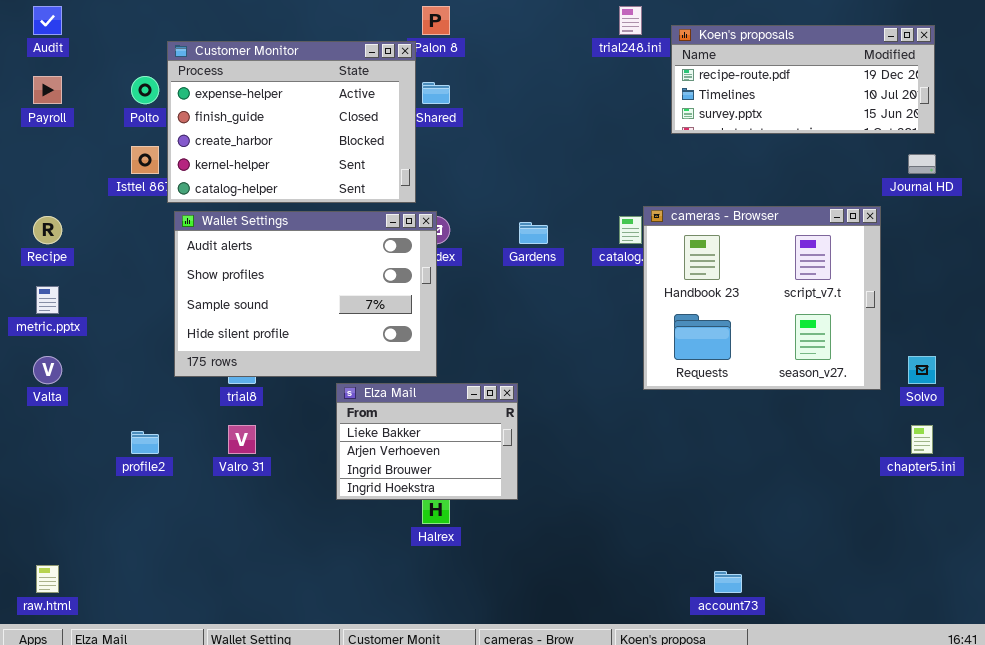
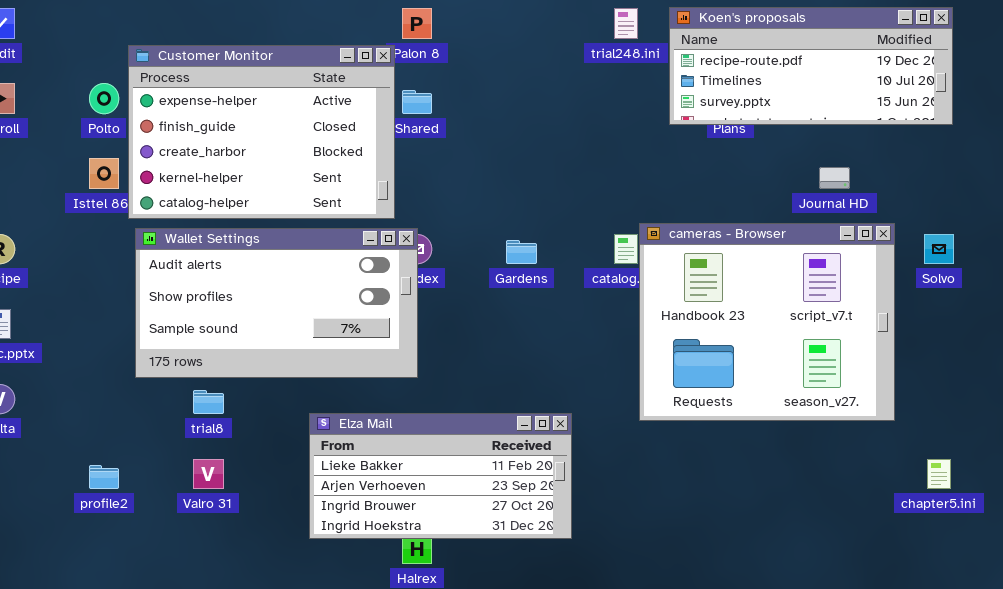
Koen's proposals: [671,25,935,134] -> [669,7,953,125], moved
Journal HD: [908,154,936,174] -> [819,167,850,189], moved
Wallet Settings: [174,211,437,377] -> [135,228,418,378], resized
Solvo: [908,356,936,384] -> [924,234,954,264], moved
Elza Mail: [336,383,518,500] -> [309,413,572,539], resized

